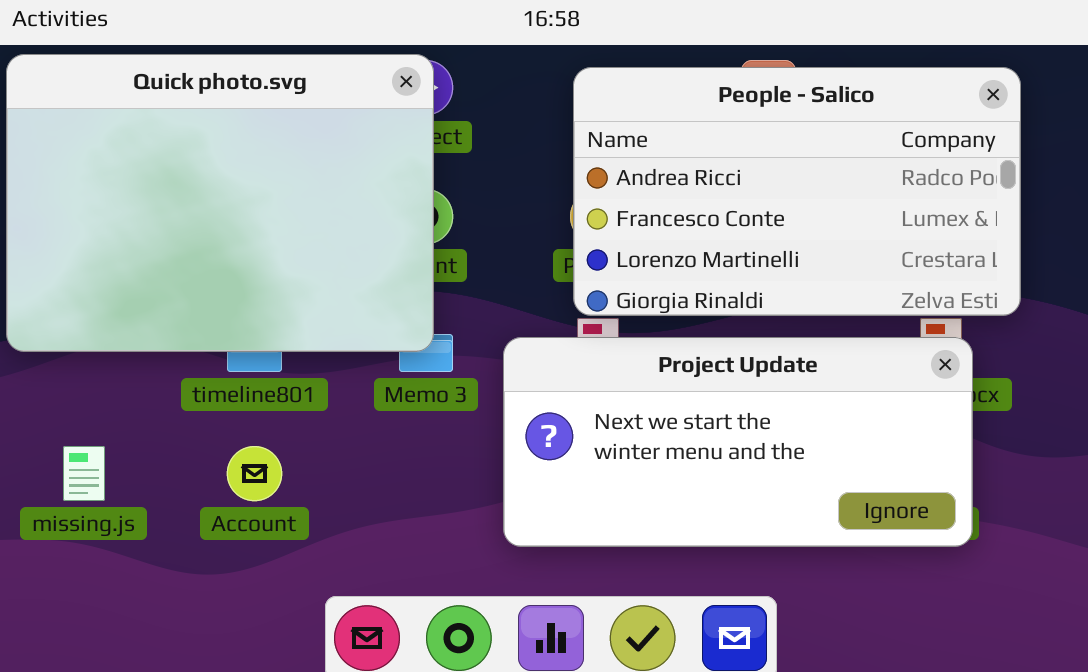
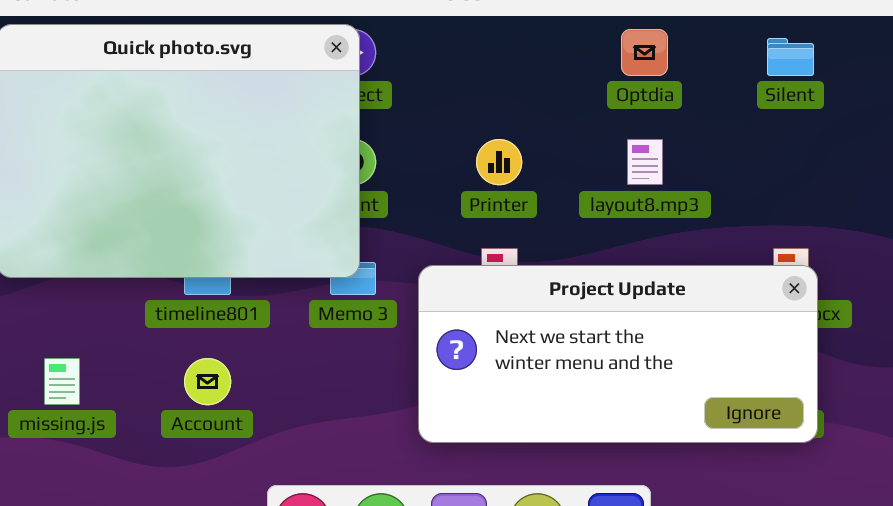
People - Salico: [573,67,1021,316] -> none, closed

